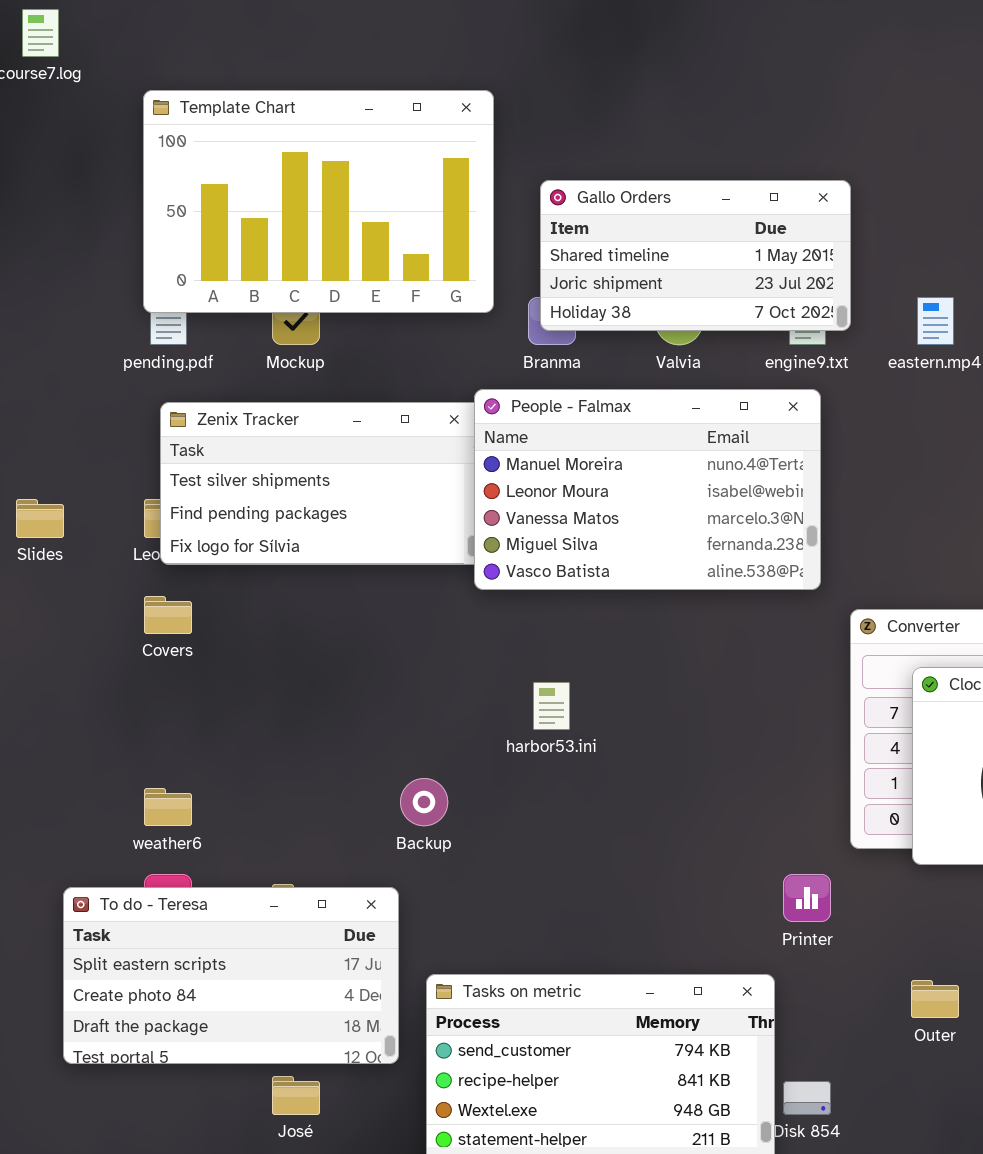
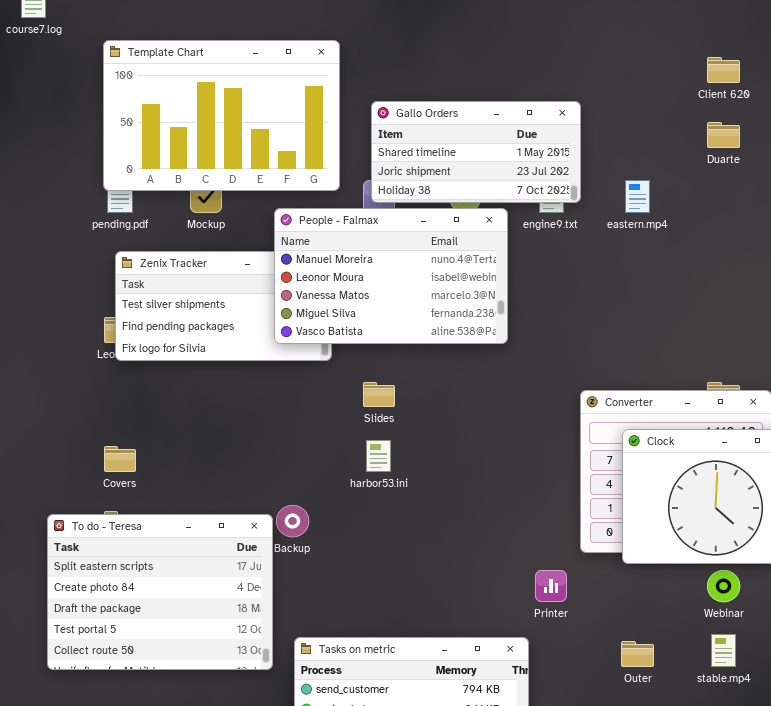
People - Falmax: [474,389,821,590] -> [274,208,508,344], moved
Slides: [16,499,64,538] -> [363,382,395,407], moved
Covers: [144,596,192,634] -> [104,446,136,472], moved
To do - Teresa: [63,887,399,1064] -> [47,514,273,670], moved, resized

